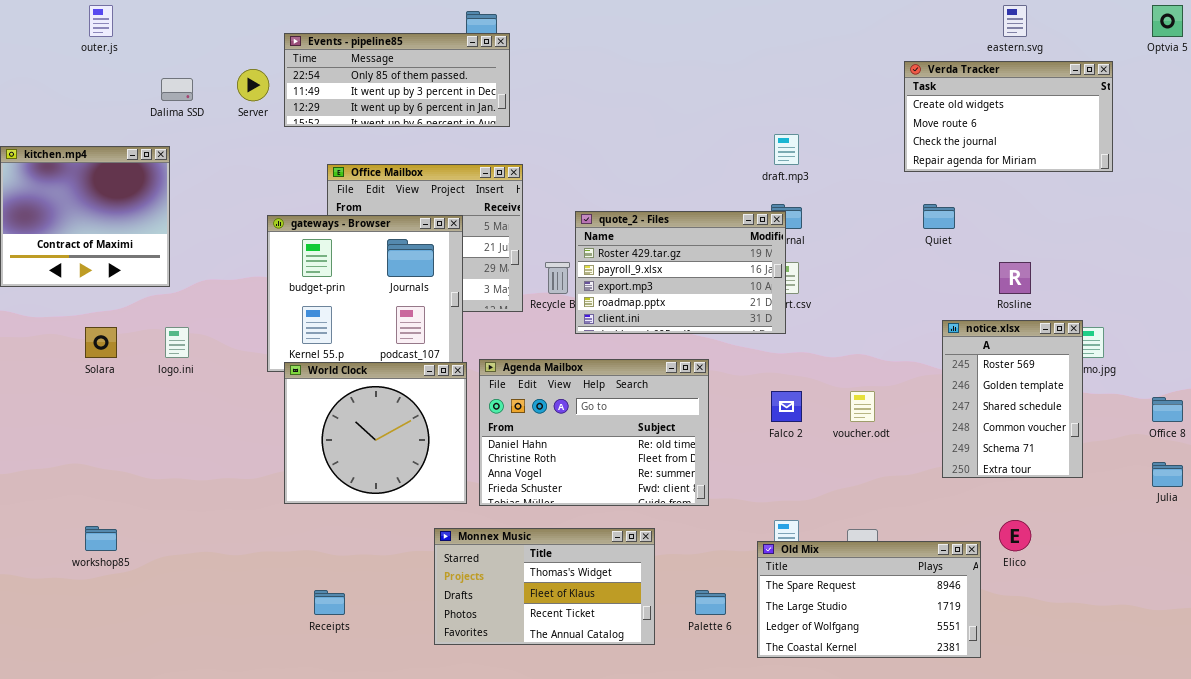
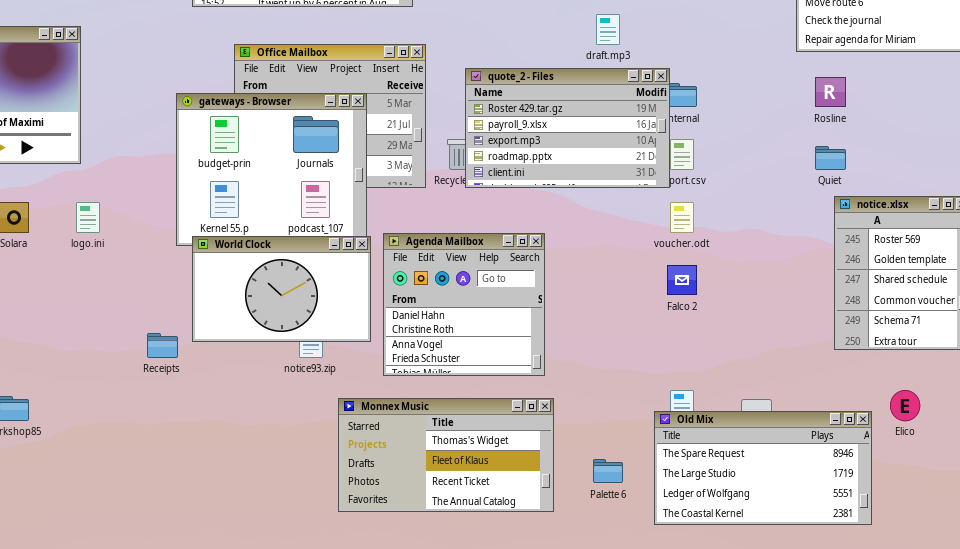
draft.mp3: [774,134,799,165] -> [596,14,620,45], moved
Quiet: [923,204,955,229] -> [815,146,846,170], moved
quote_2 - Files: [575,211,786,334] -> [465,68,670,188], moved
Rosline: [999,262,1031,294] -> [815,77,846,107], moved
Agenda Mailbox: [479,359,709,506] -> [383,233,545,376], resized
World Clock: [284,362,467,504] -> [192,236,371,342], resized
voucher.odt: [850,391,875,422] -> [670,202,694,233], moved
Receipts: [314,590,345,615] -> [147,333,178,358], moved

